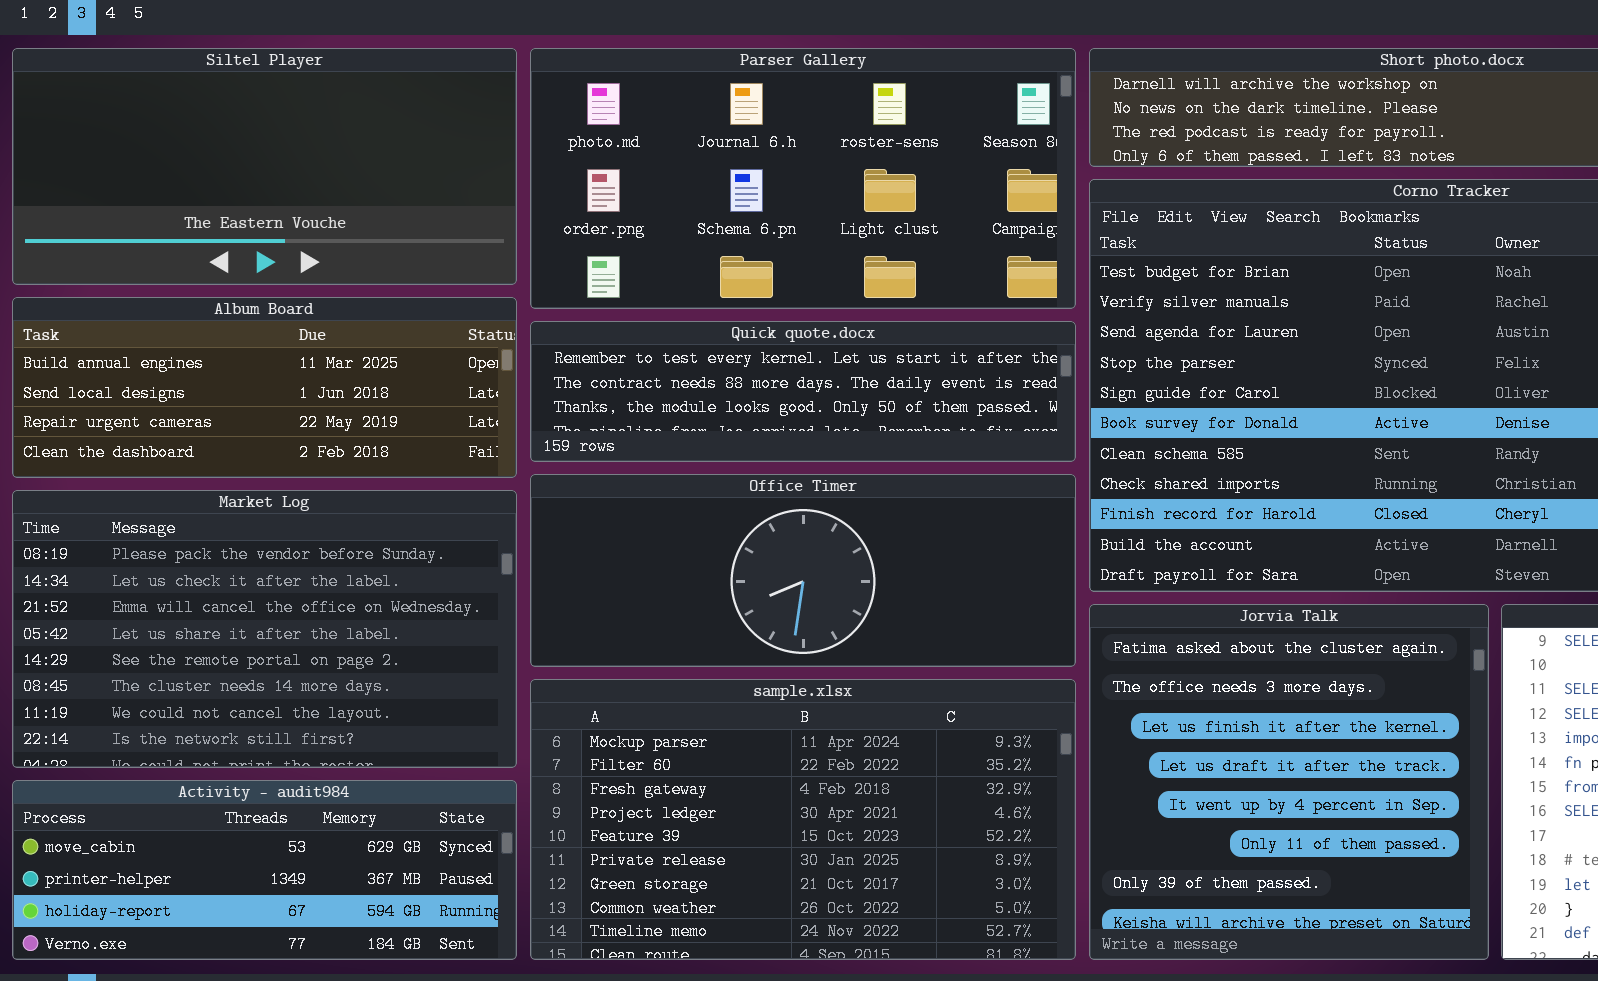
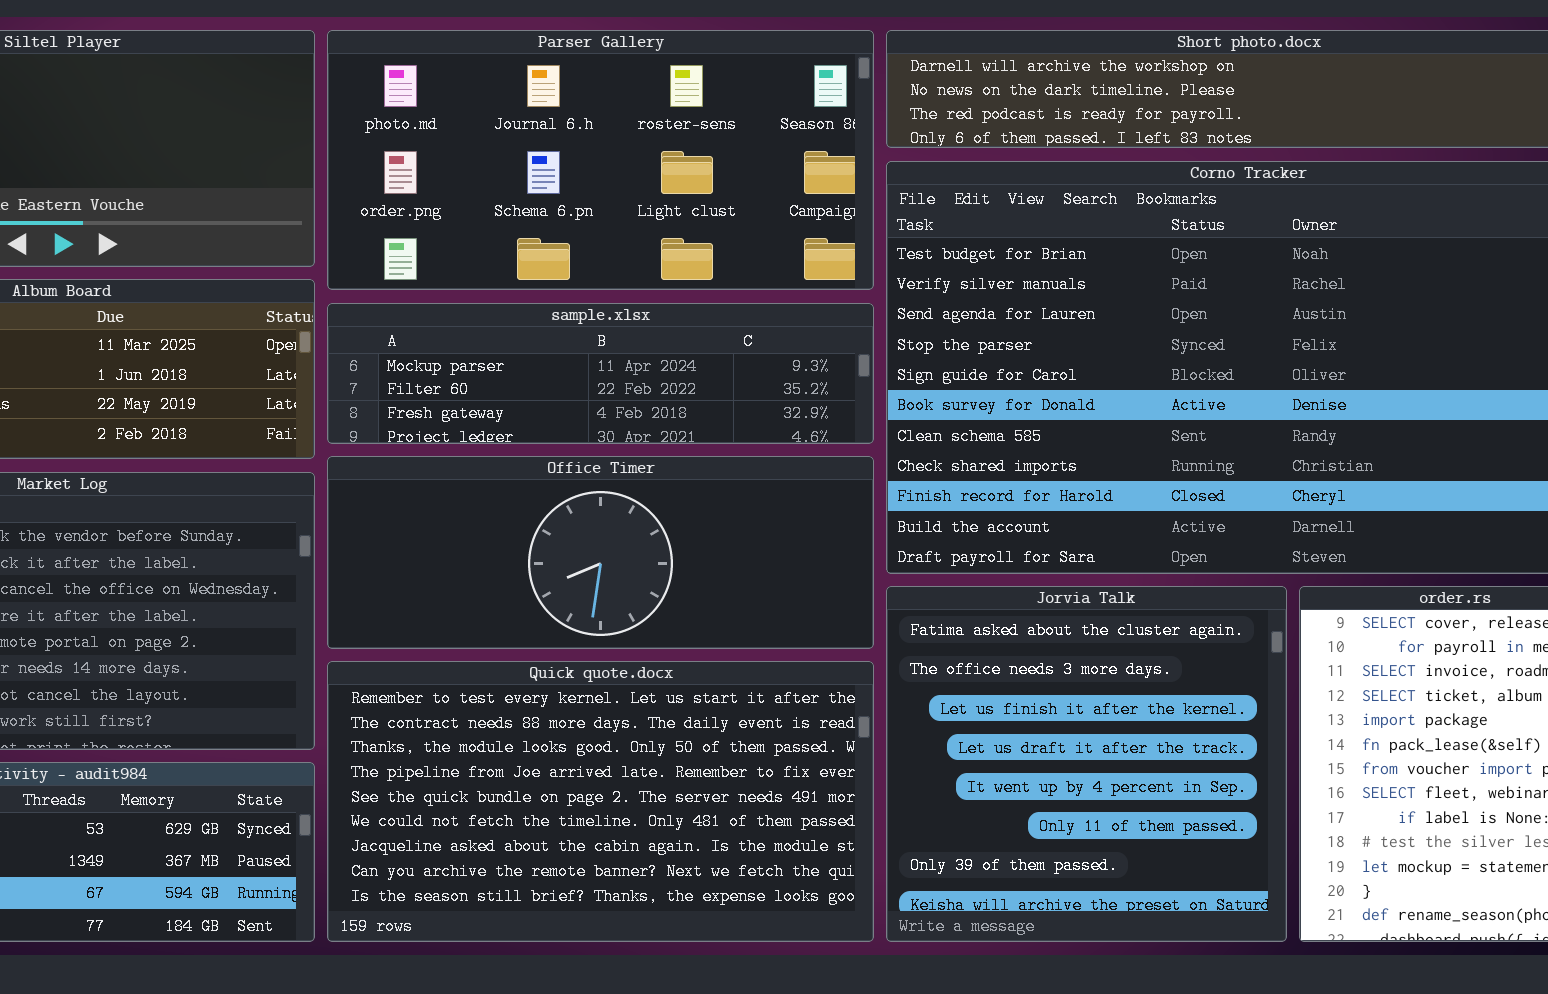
Quick quote.docx: [530,321,1076,462] -> [327,661,874,942], moved, resized
sample.xlsx: [530,679,1076,960] -> [327,303,874,444], moved, resized

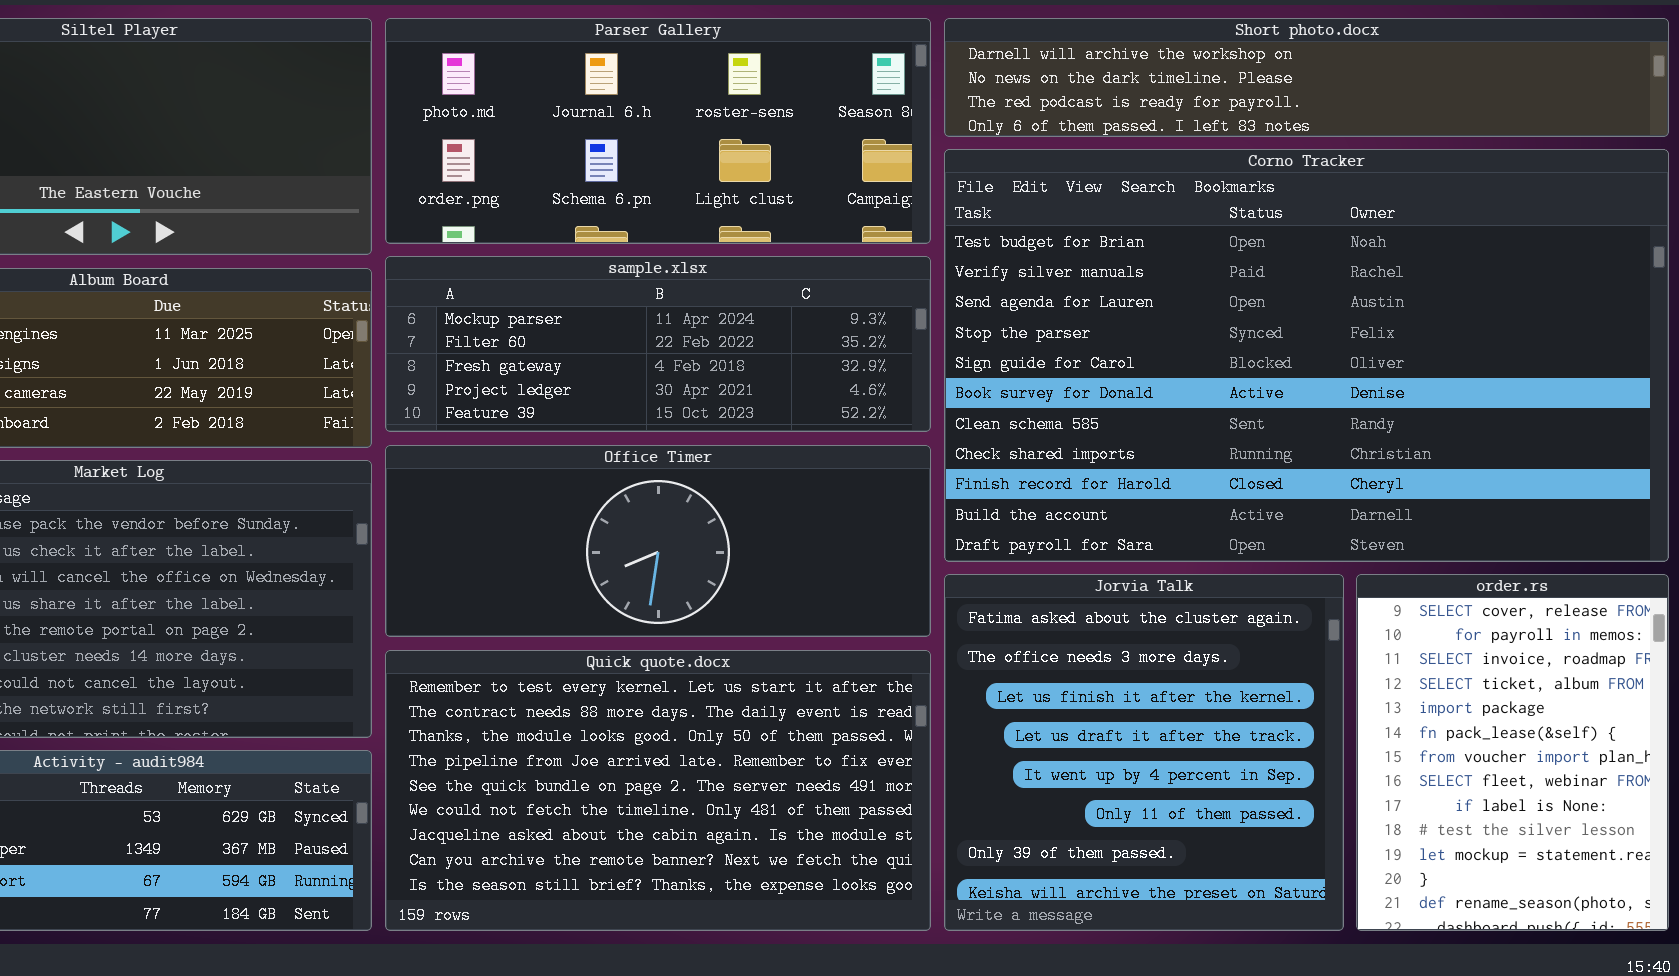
Parser Gallery: [327,30,874,290] -> [385,18,931,244], resized
sample.xlsx: [327,303,874,444] -> [385,256,931,432], resized

